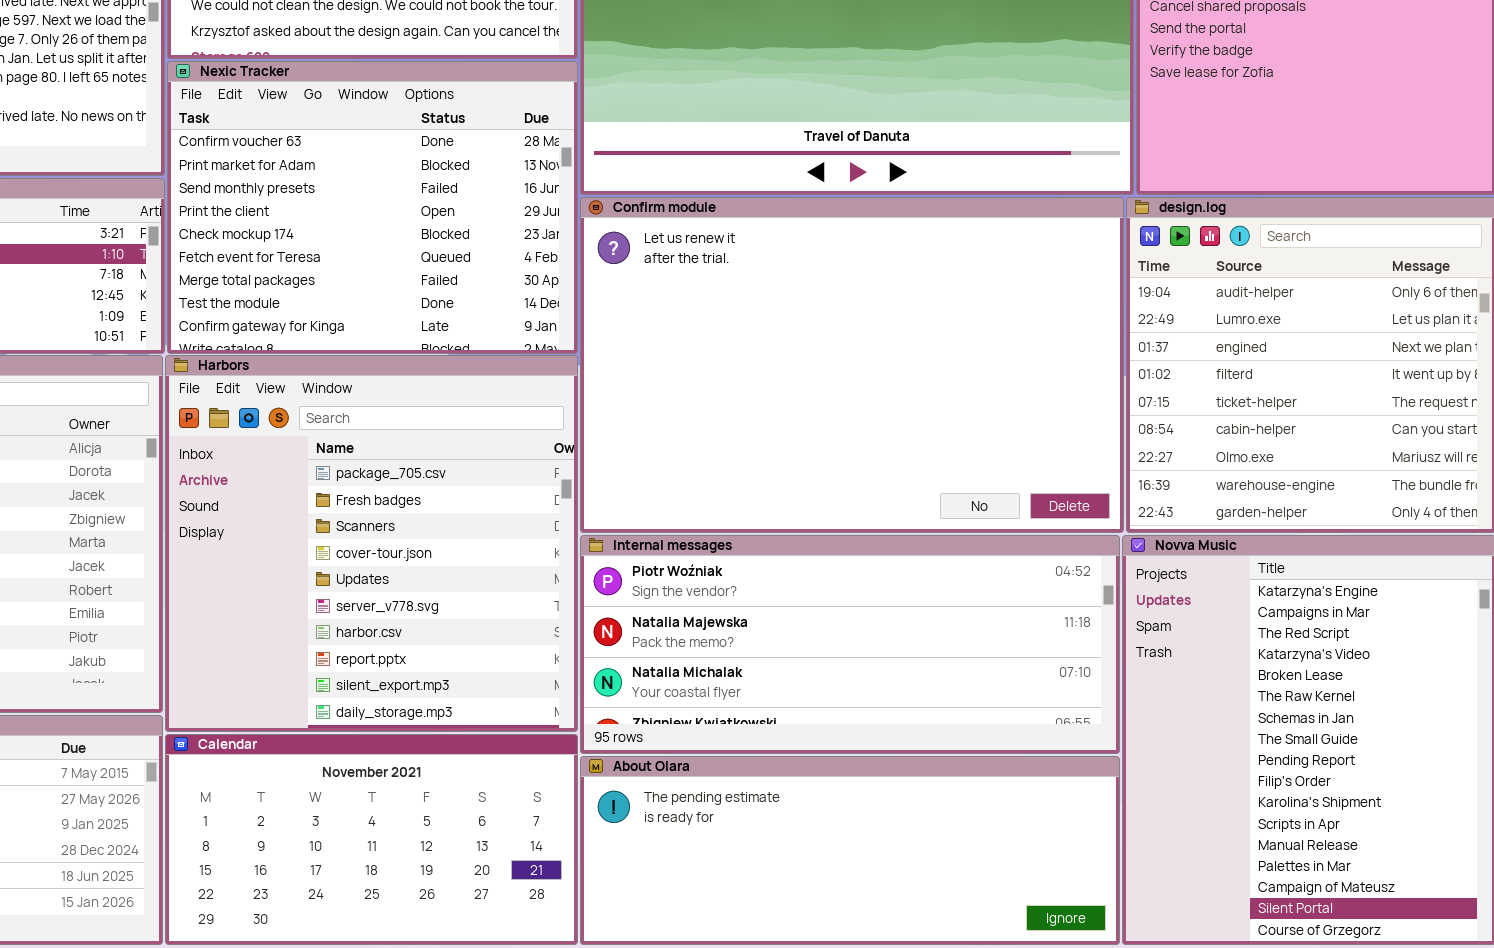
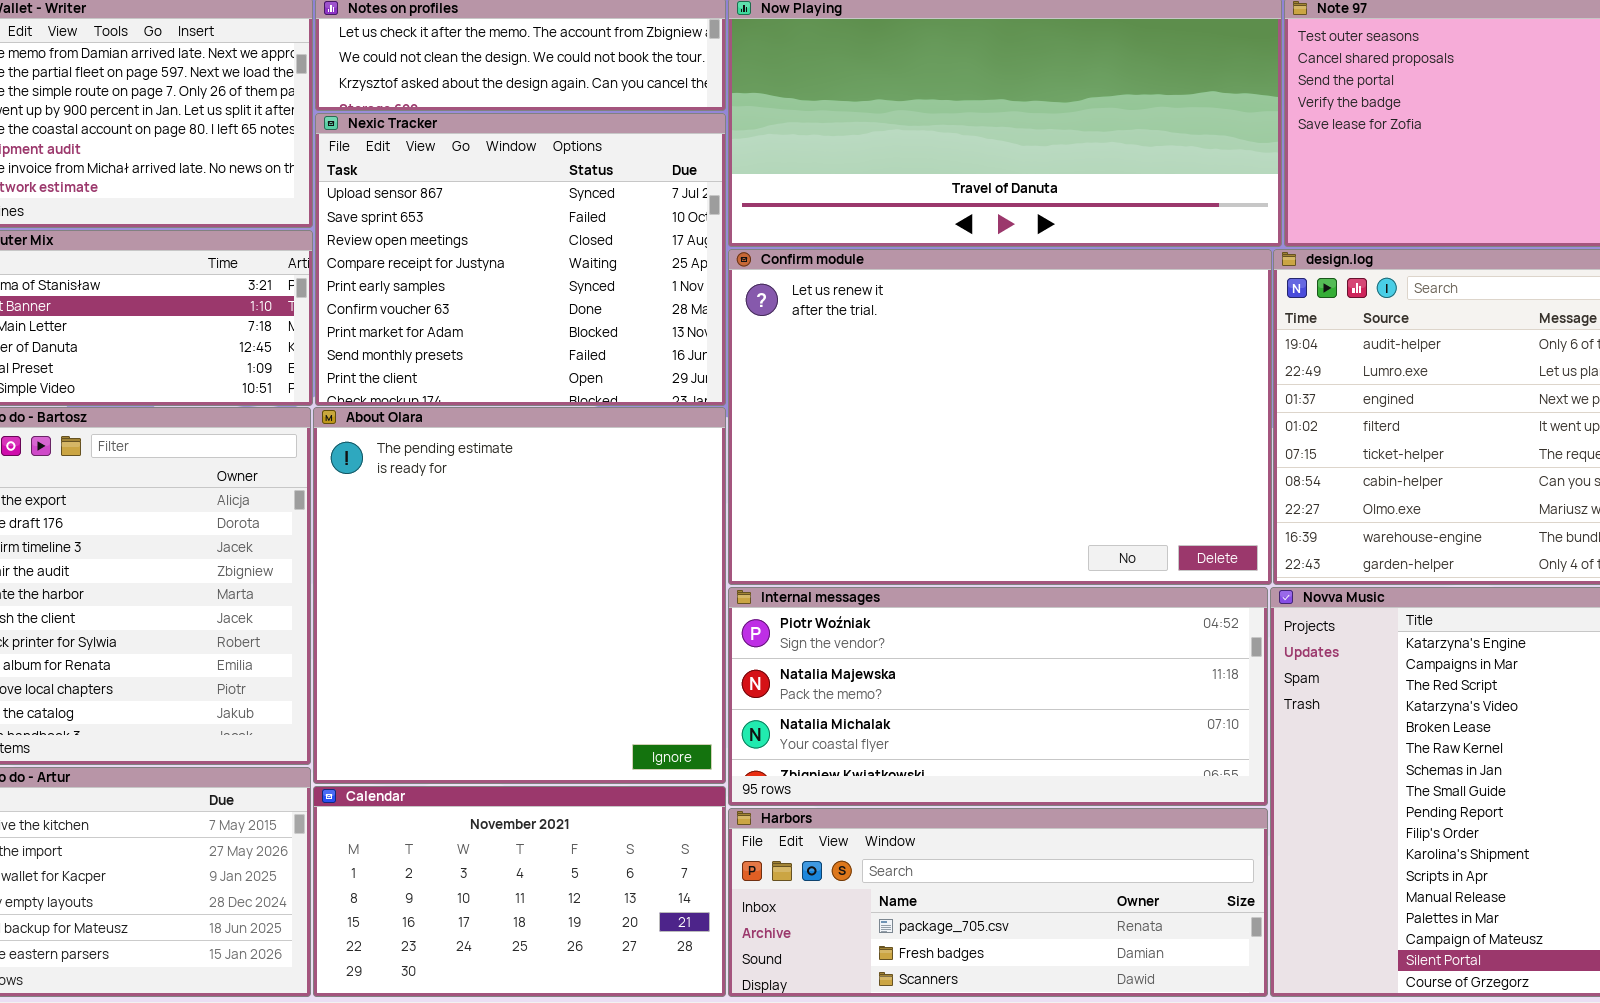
Nexic Tracker: [167,61,578,354] -> [315,113,726,406], scrolled up 5 rows
Harbors: [165,355,578,732] -> [728,808,1268,997], moved, resized
About Olara: [580,756,1120,945] -> [313,407,726,784], moved, resized

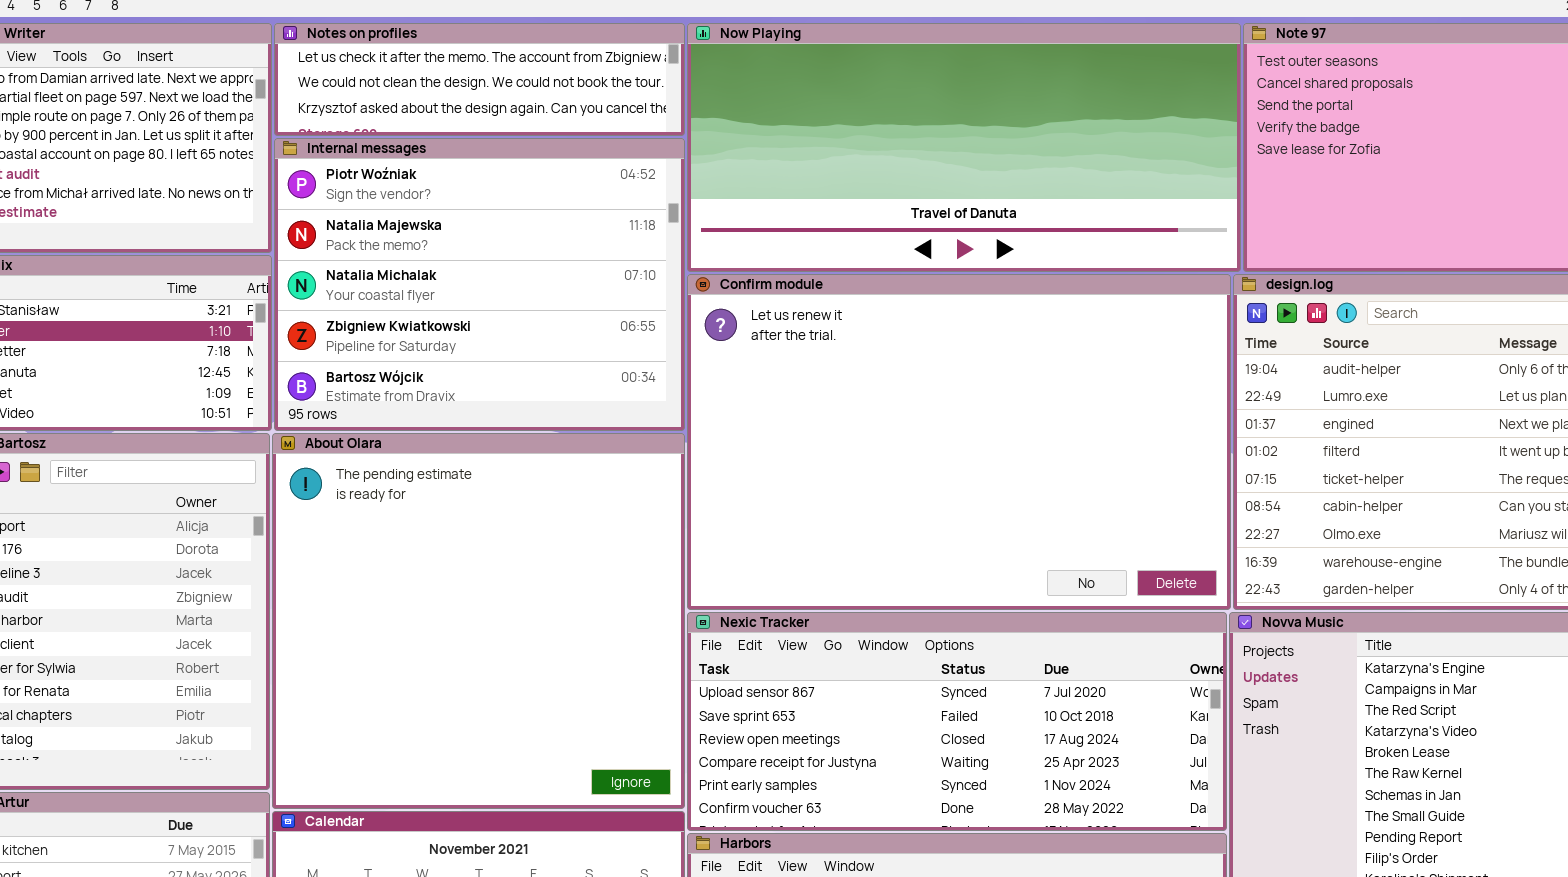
Nexic Tracker: [315,113,726,406] -> [687,612,1227,831], moved, resized
Internal messages: [728,587,1268,806] -> [274,138,685,431], moved, resized

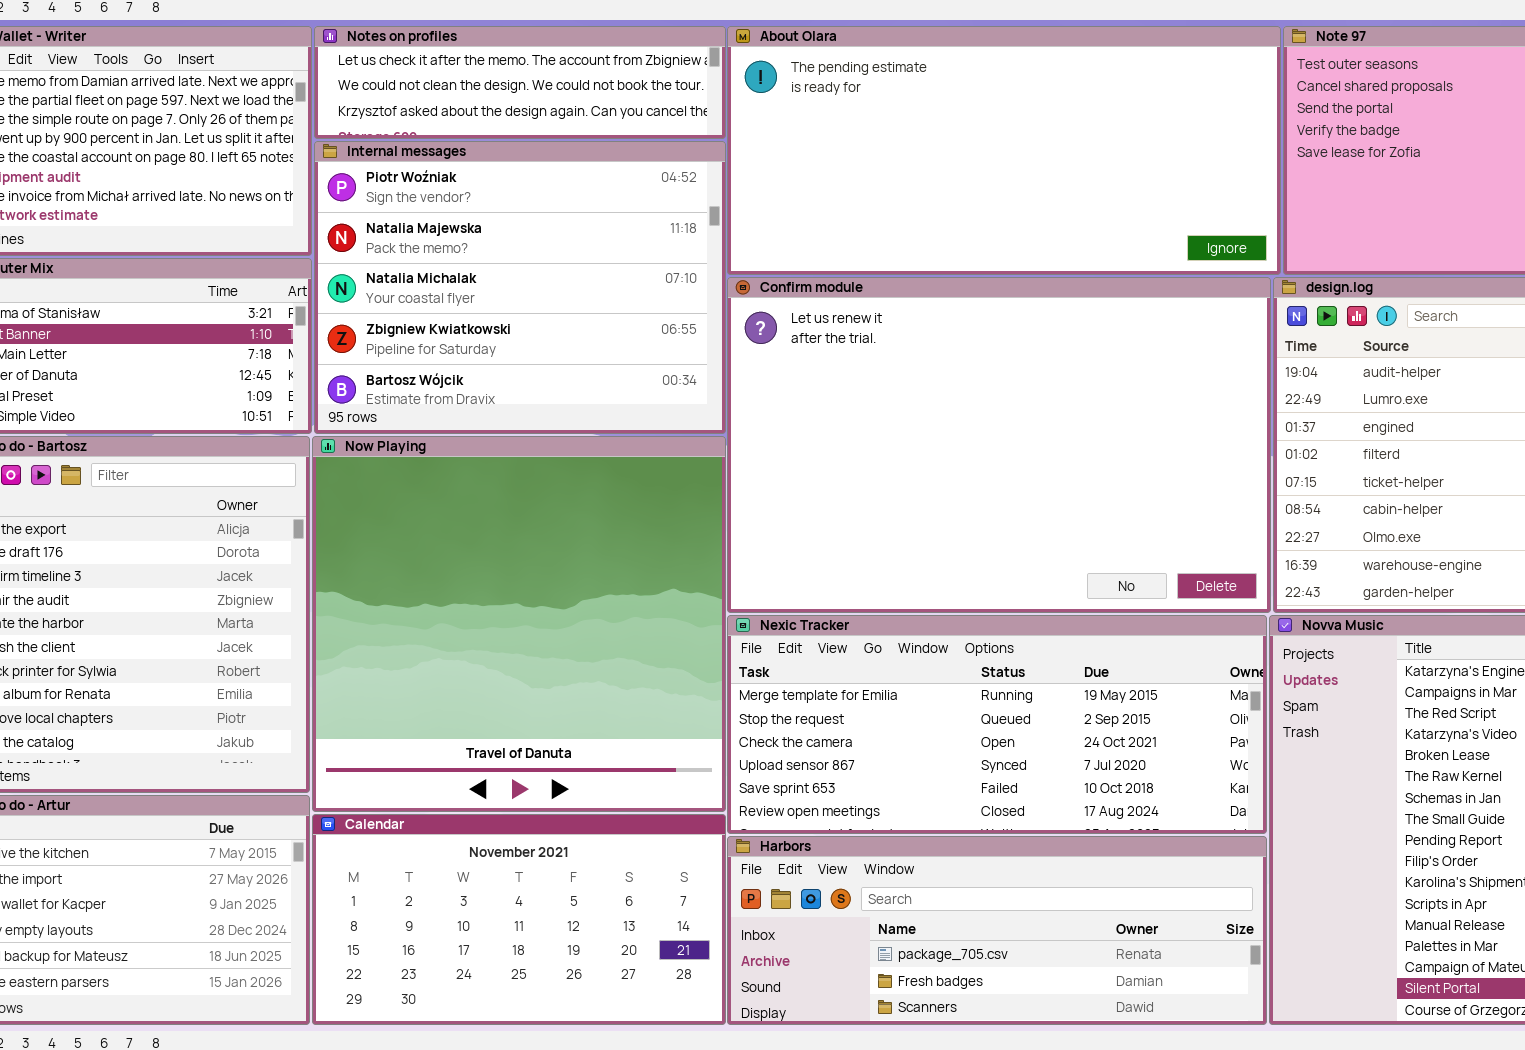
Now Playing: [687,23,1241,272] -> [312,436,726,812], moved, resized
About Olara: [272,433,685,809] -> [727,26,1281,275], moved, resized
Nexic Tracker: [687,612,1227,831] -> [727,615,1267,834], scrolled up 3 rows

